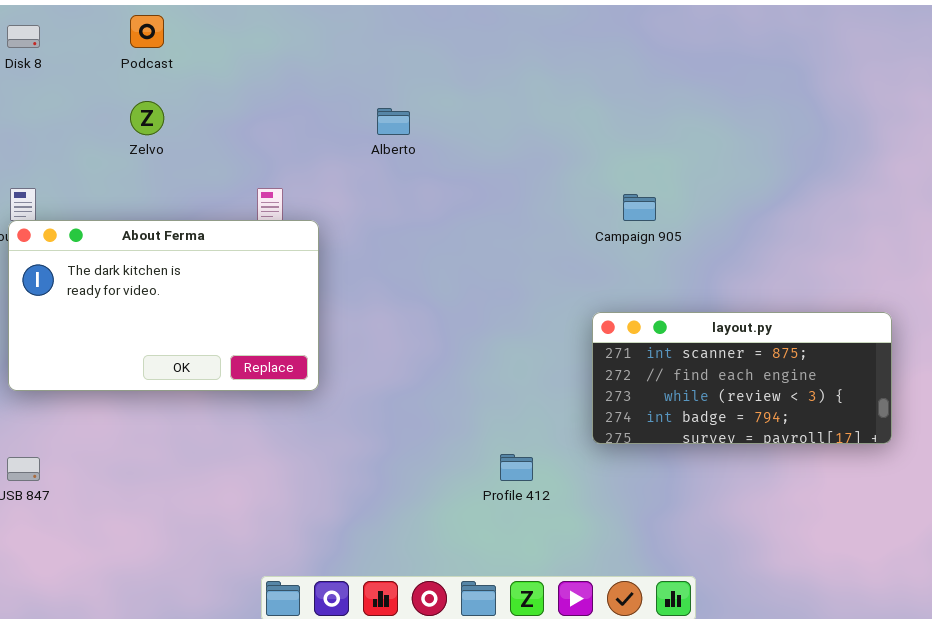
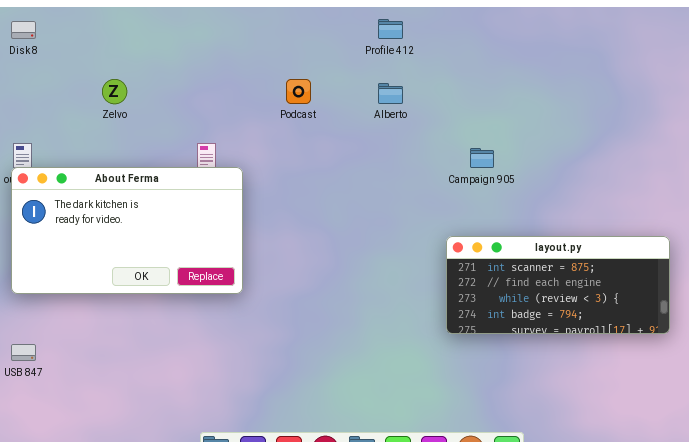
Podcast: [130,15,164,48] -> [286,79,311,104], moved
Alberto: [377,108,410,135] -> [378,83,403,104], moved
Profile 412: [500,454,533,481] -> [378,19,403,39], moved

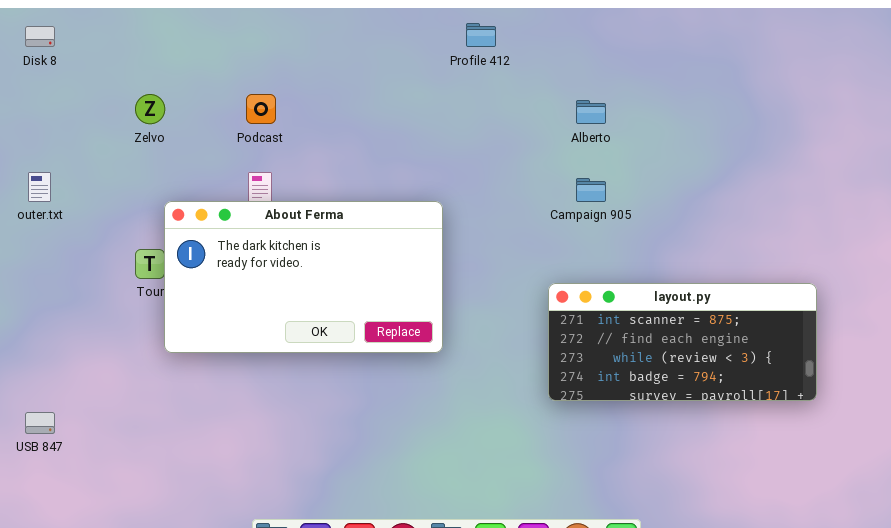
Podcast: [286,79,311,104] -> [246,94,276,124], moved
Alberto: [378,83,403,104] -> [576,100,606,124], moved
About Ferma: [11,167,243,294] -> [164,201,443,353], moved

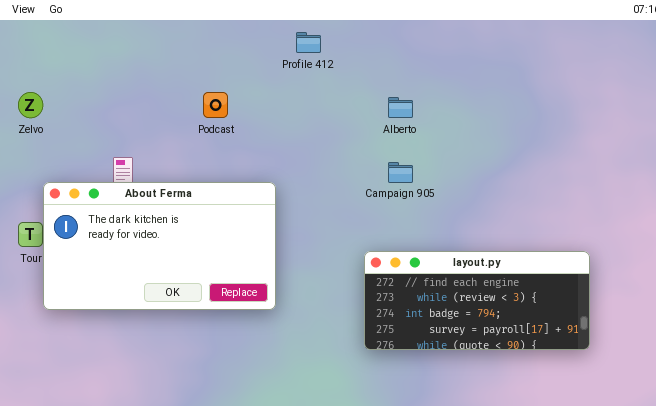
Podcast: [246,94,276,124] -> [203,92,228,118], moved
layout.py: [548,283,817,401] -> [364,251,590,350], scrolled down 1 row

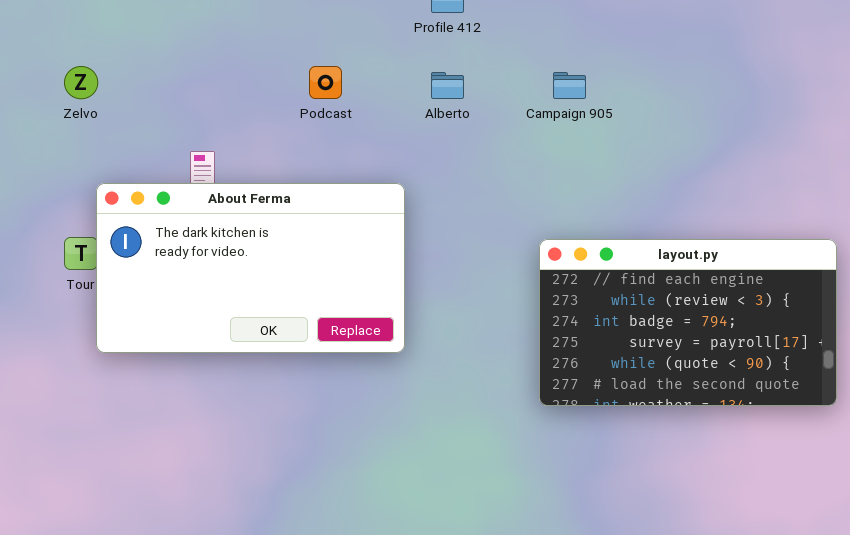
Alberto: [388,97,413,118] -> [431,72,464,99], moved
Campaign 905: [388,162,413,183] -> [553,72,586,99], moved
layout.py: [364,251,590,350] -> [539,239,837,406], moved, resized

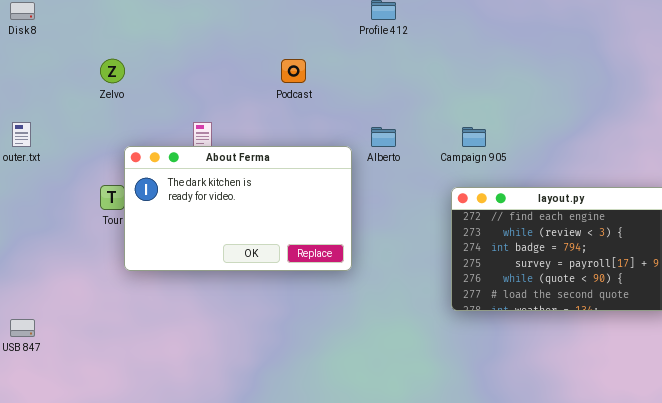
Alberto: [431,72,464,99] -> [371,127,396,147], moved
Campaign 905: [553,72,586,99] -> [462,127,486,147], moved

